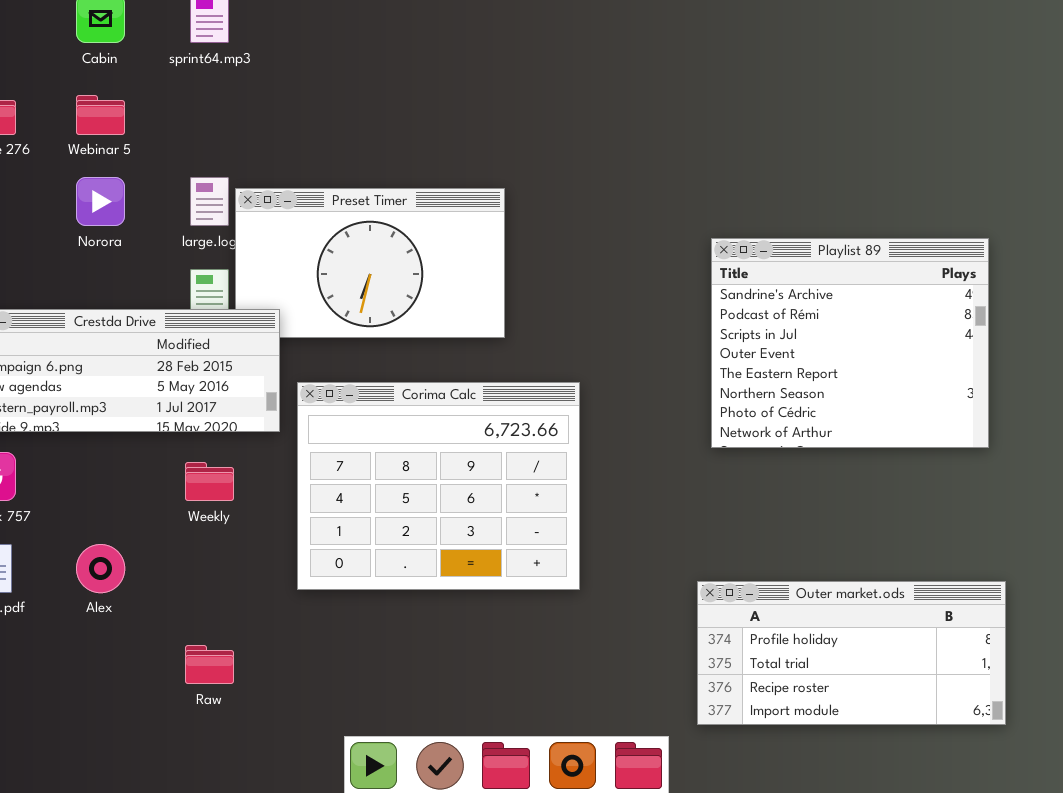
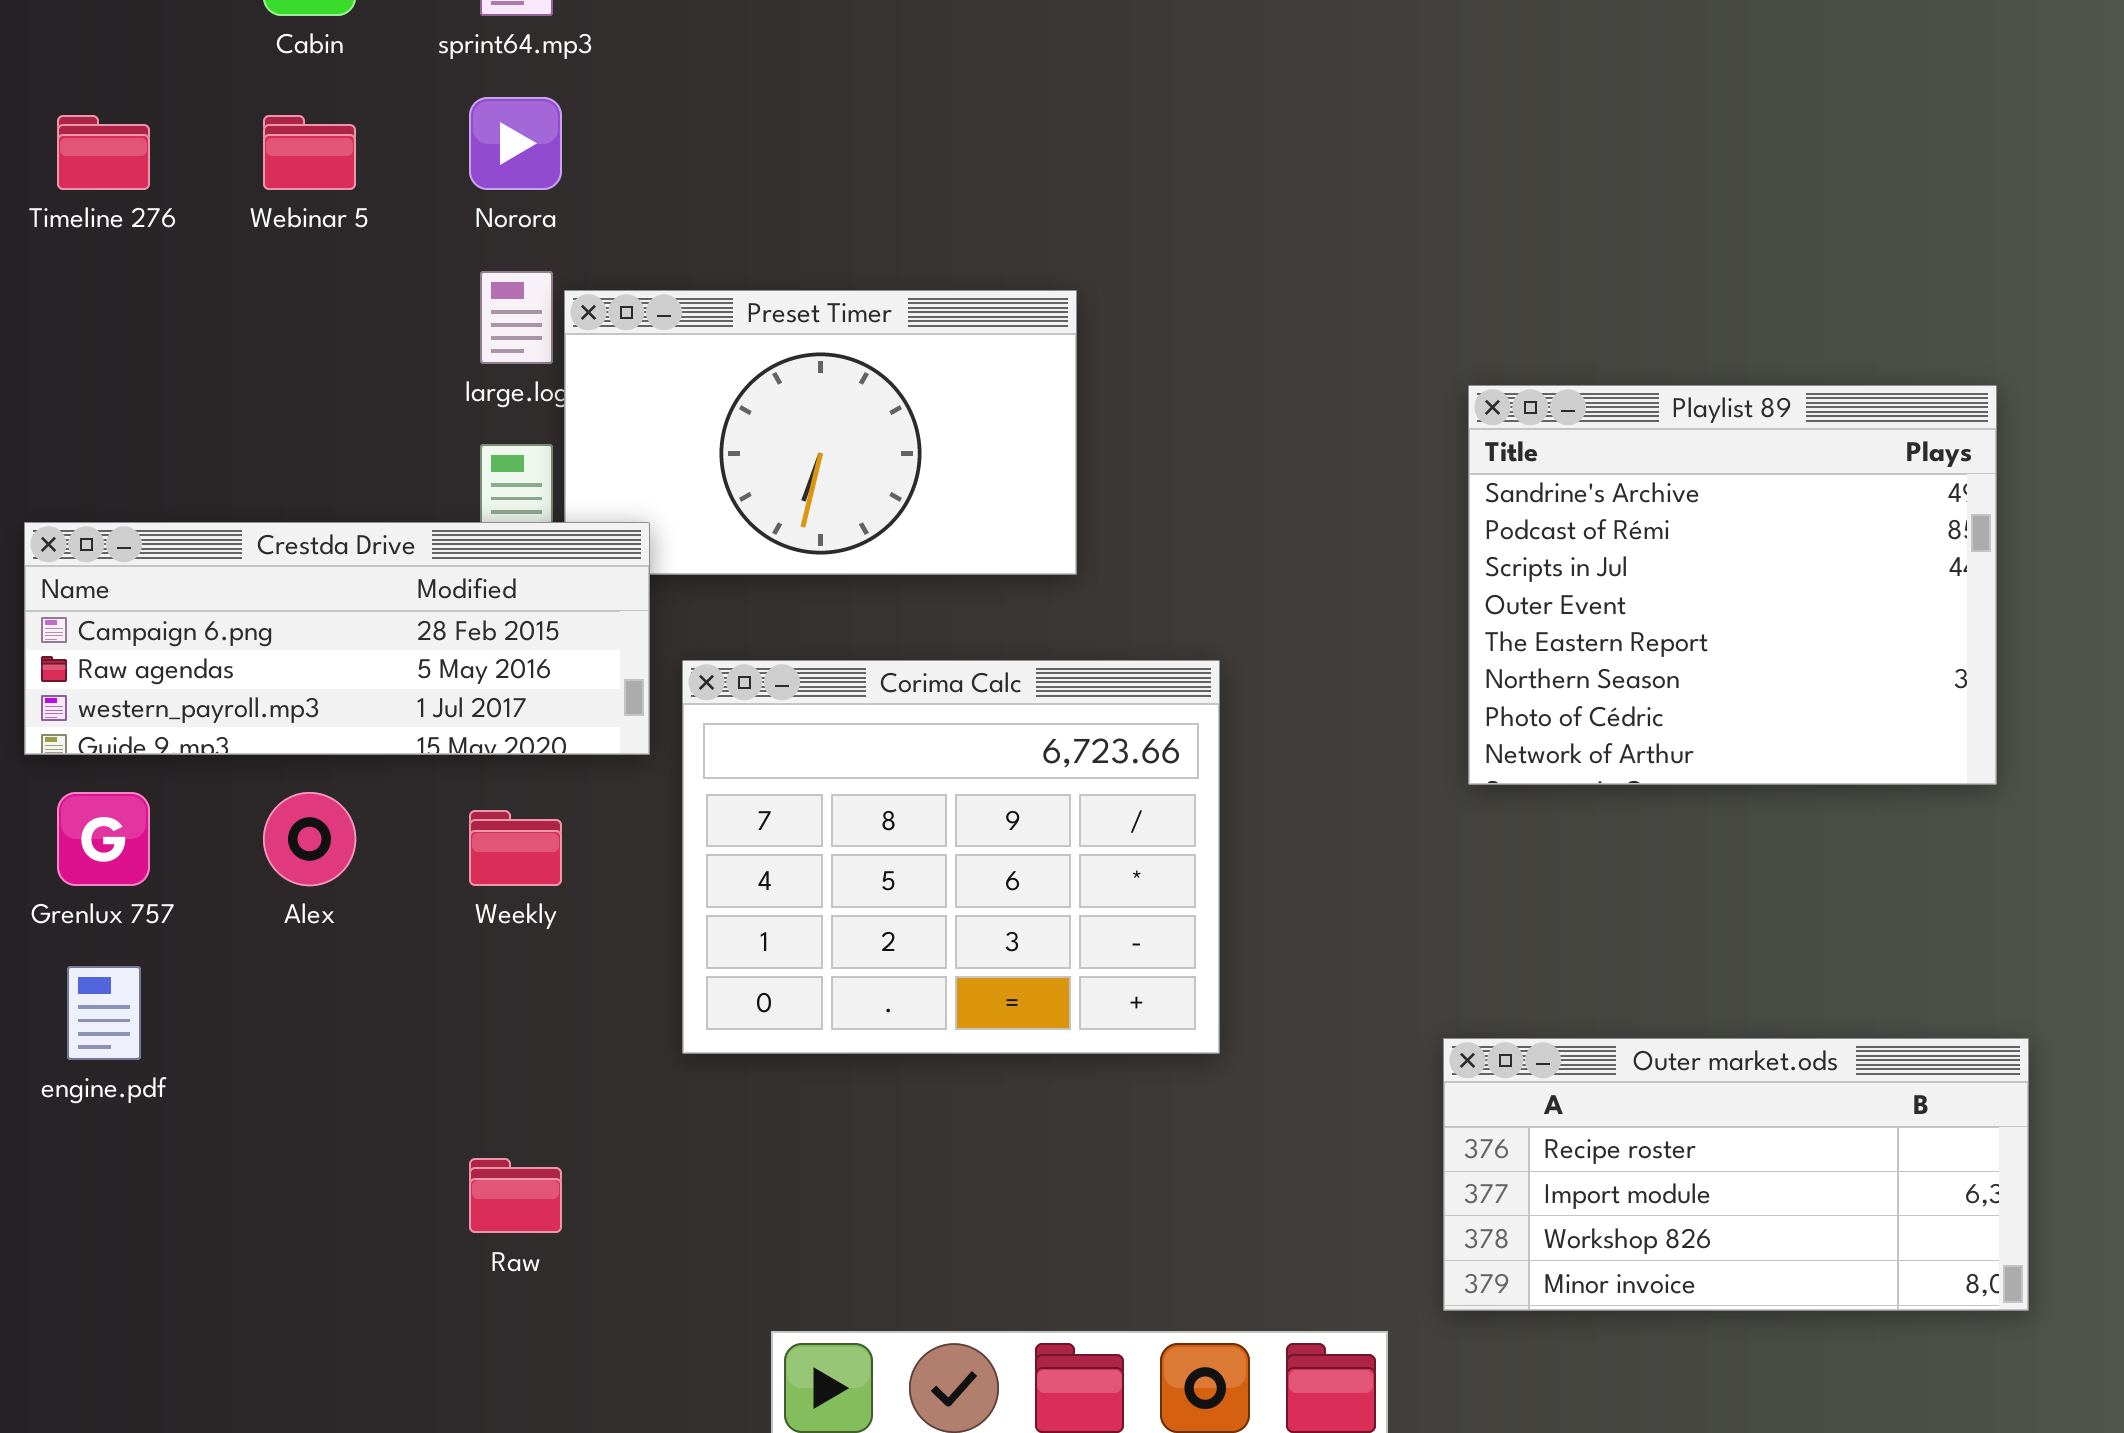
Norora: [76,177,125,226] -> [469,97,562,190], moved
Alex: [76,544,125,593] -> [263,792,356,886], moved
Outer market.ods: [697,581,1006,725] -> [1443,1038,2029,1311], scrolled down 2 rows

